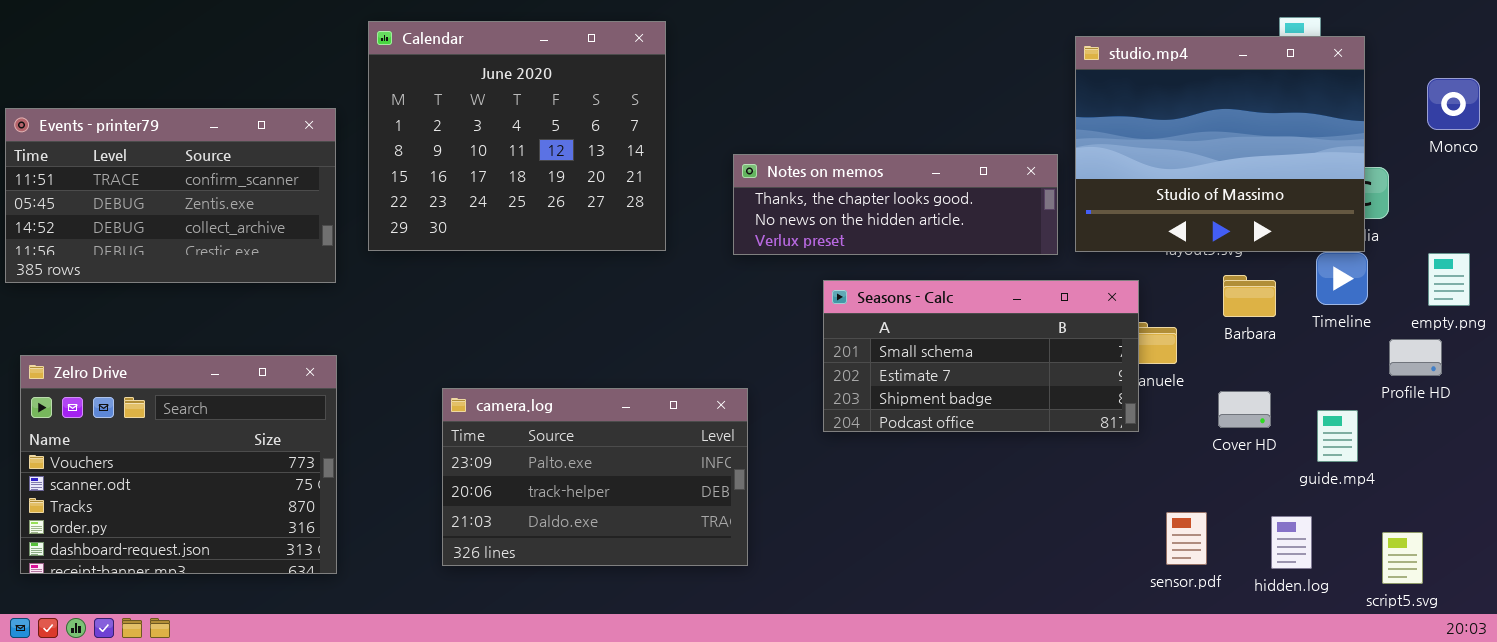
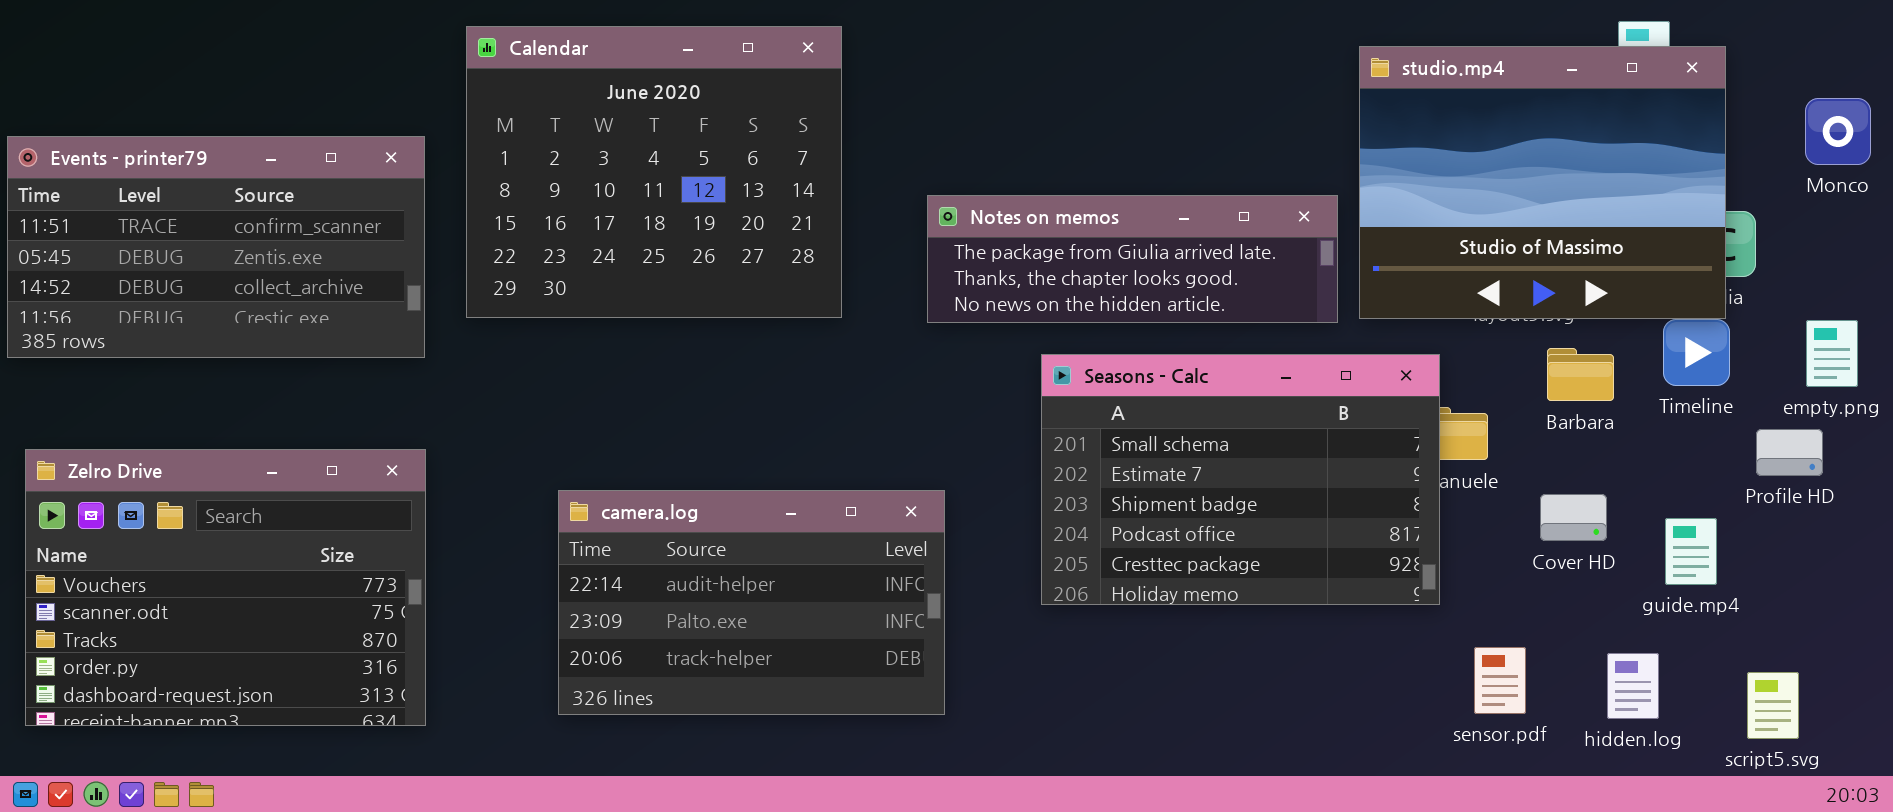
Notes on memos: [733,154,1058,255] -> [927,195,1338,323], scrolled up 1 row
Seasons - Calc: [823,280,1139,432] -> [1041,354,1440,605], resized
camera.log: [442,388,748,566] -> [558,490,945,715], scrolled up 1 row

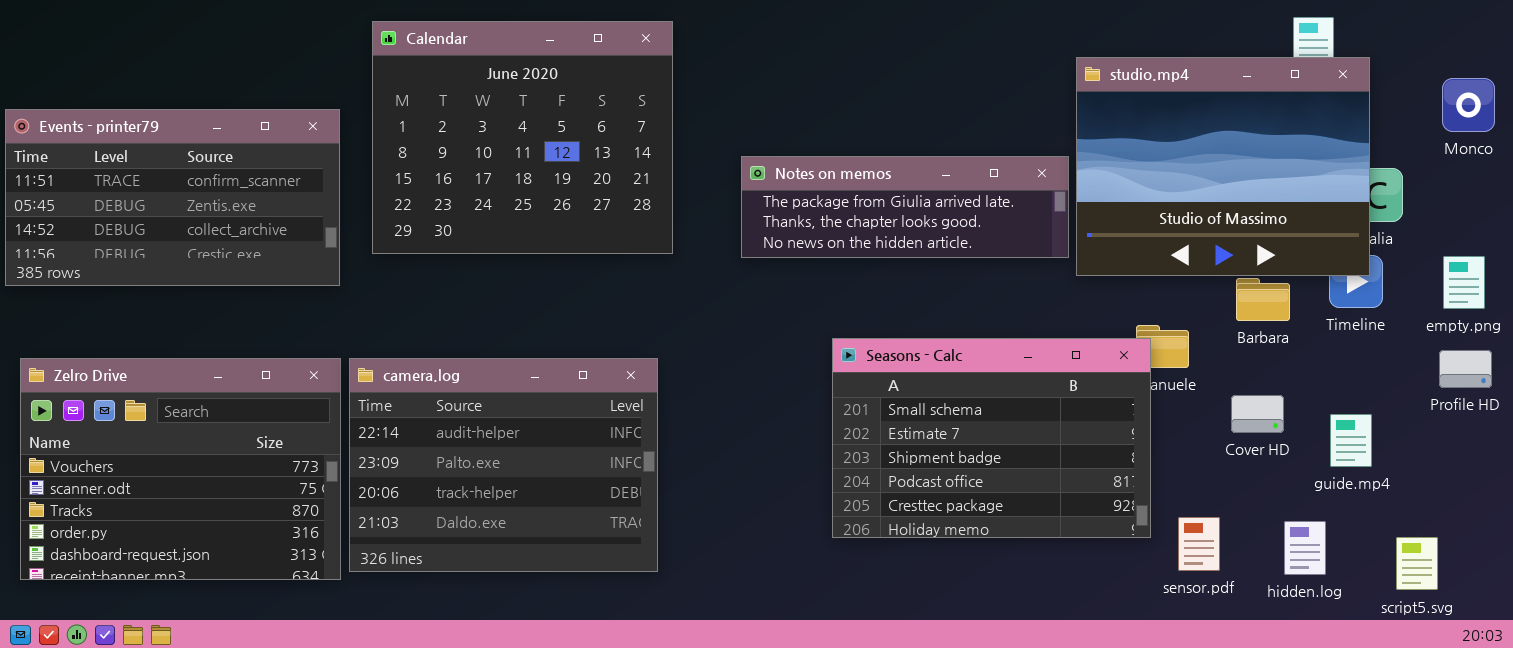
studio.mp4: [1359,46,1726,319] -> [1076,57,1370,276], moved
Seasons - Calc: [1041,354,1440,605] -> [832,338,1151,538], moved
Profile HD: [1756,429,1823,476] -> [1439,350,1492,388], moved
camera.log: [558,490,945,715] -> [349,358,658,572], moved, resized

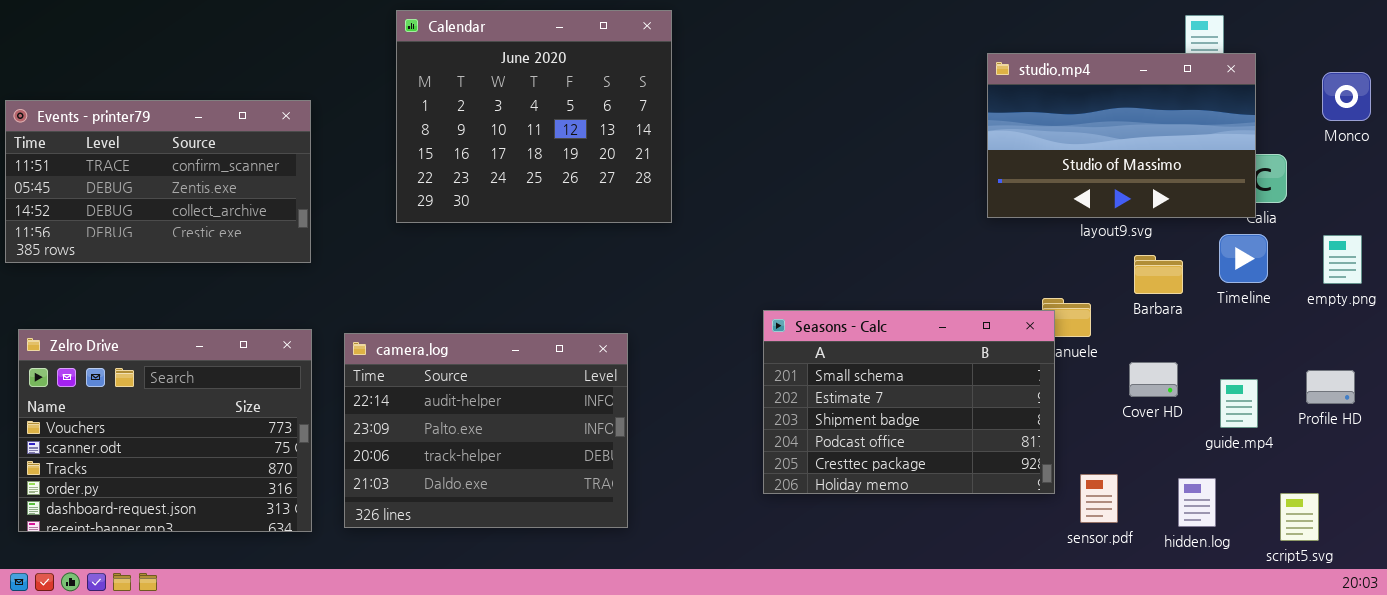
Calendar: [372,21,673,254] -> [396,10,672,223], moved
studio.mp4: [1076,57,1370,276] -> [987,53,1256,218], resized
Notes on memos: [741,156,1069,258] -> none, closed
Profile HD: [1439,350,1492,388] -> [1306,370,1355,404], moved
camera.log: [349,358,658,572] -> [344,333,628,528], moved

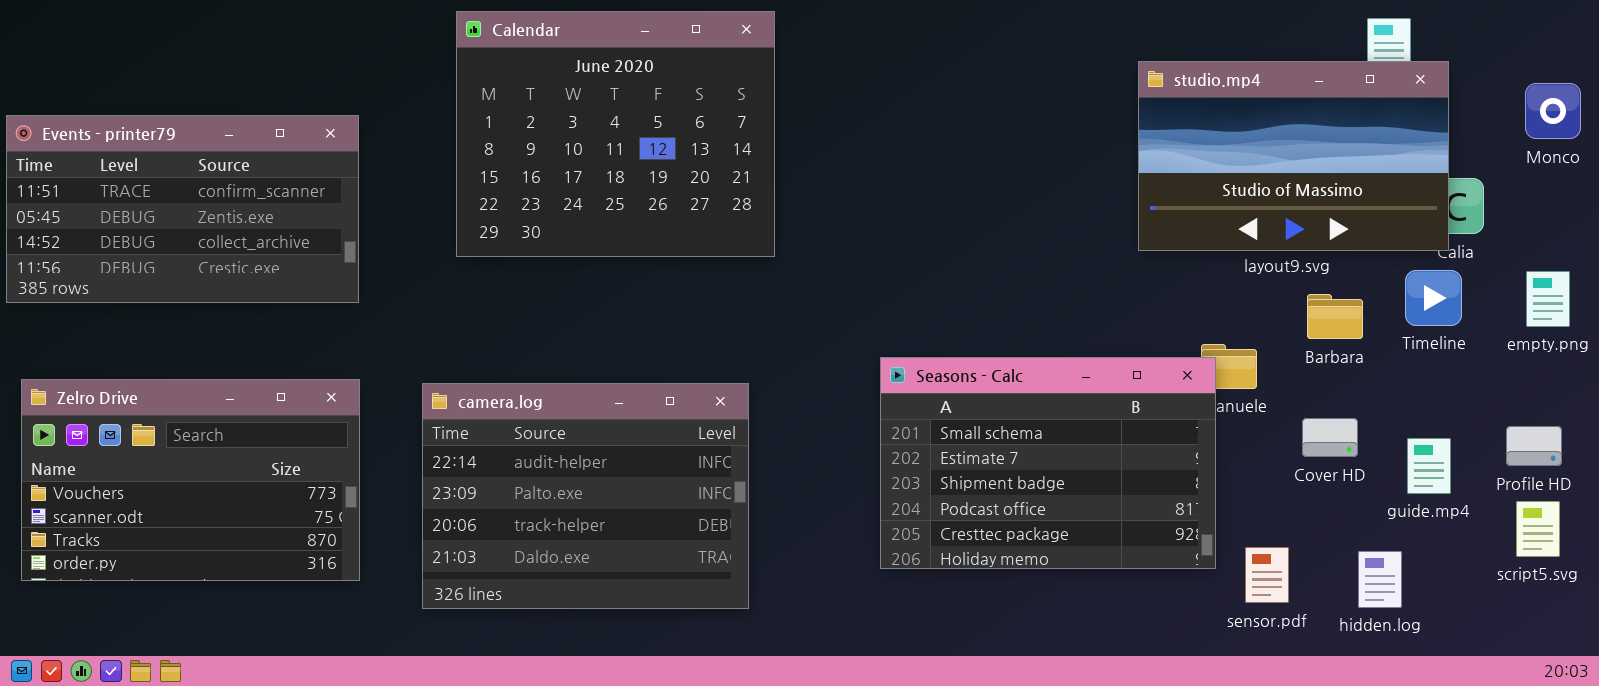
Zelro Drive: [18,329,312,532] -> [21,379,360,581], resized
camera.log: [344,333,628,528] -> [422,383,749,609], moved
script5.svg: [1280,493,1319,541] -> [1516,501,1560,557], moved

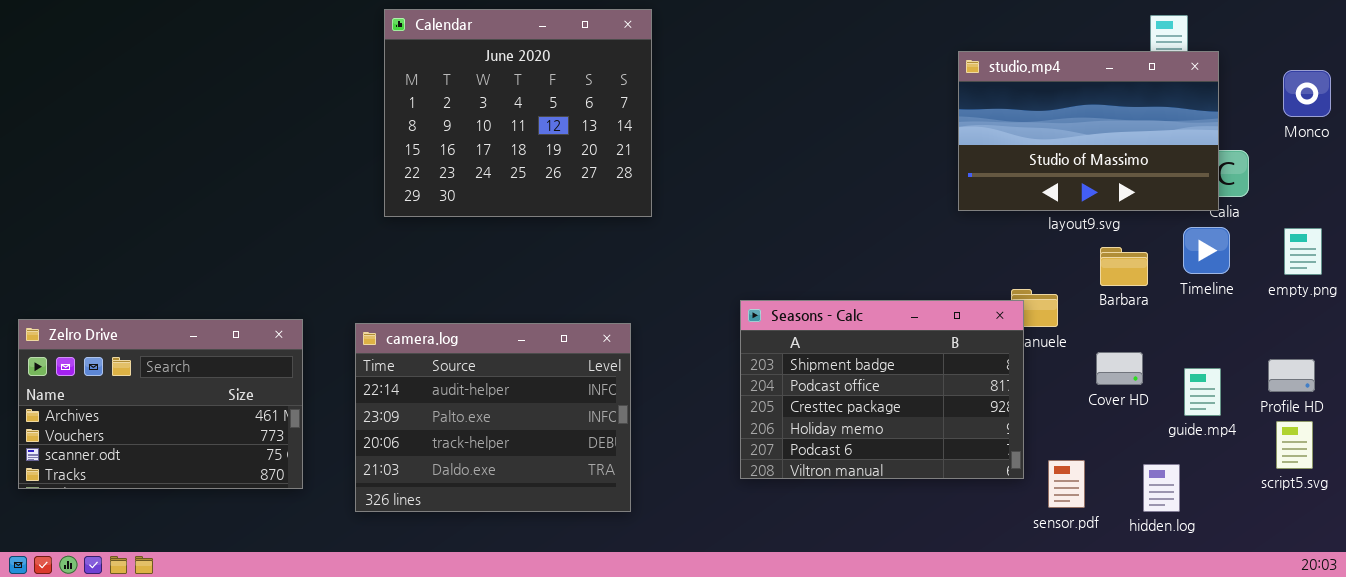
Events - printer79: [6,115,359,303] -> none, closed
Seasons - Calc: [880,357,1216,569] -> [740,300,1024,479], scrolled down 2 rows
Zelro Drive: [21,379,360,581] -> [18,319,303,489], scrolled up 1 row

